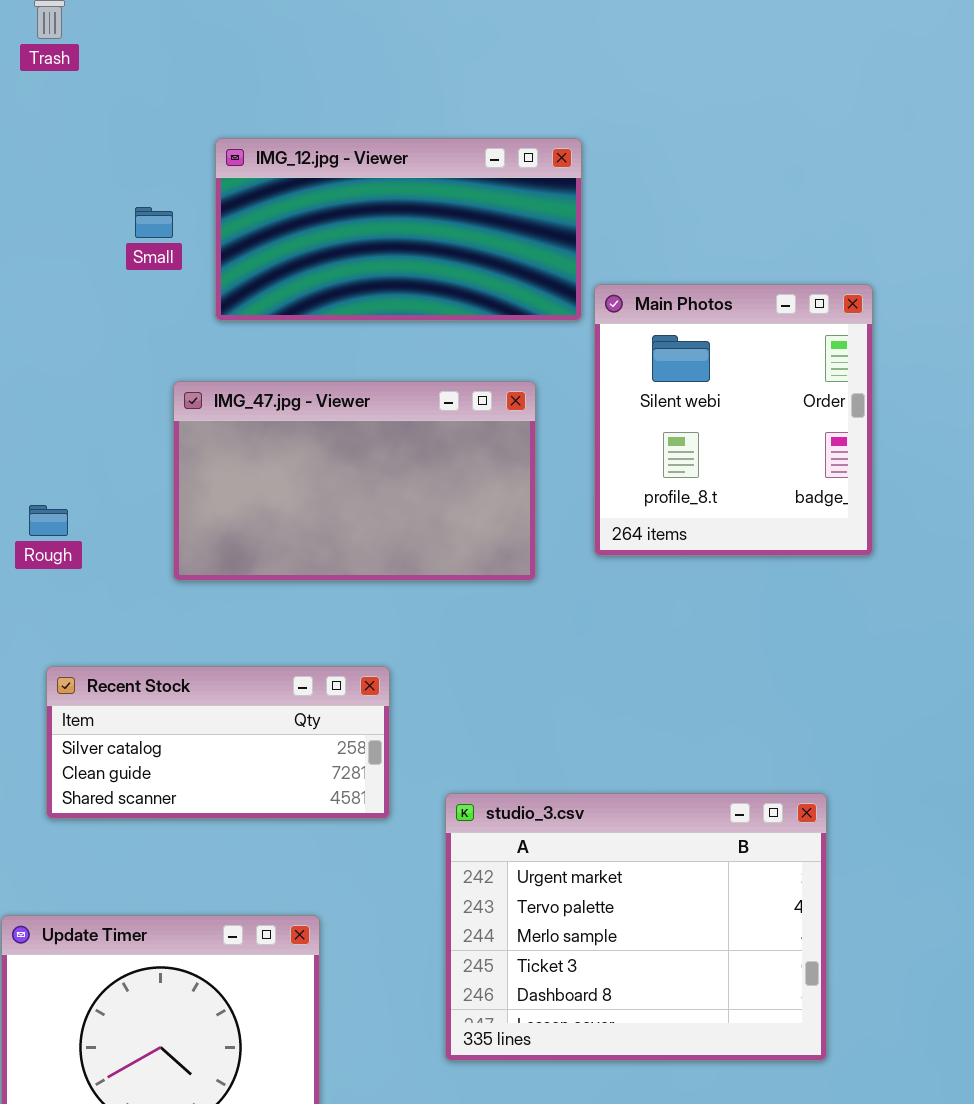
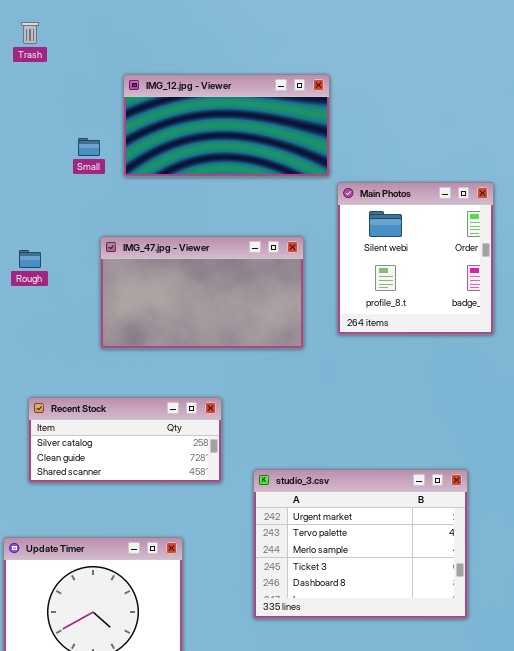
IMG_12.jpg - Viewer: [215,138,582,321] -> [123,74,330,177], moved
Rough: [29,505,68,536] -> [19,250,41,268], moved

